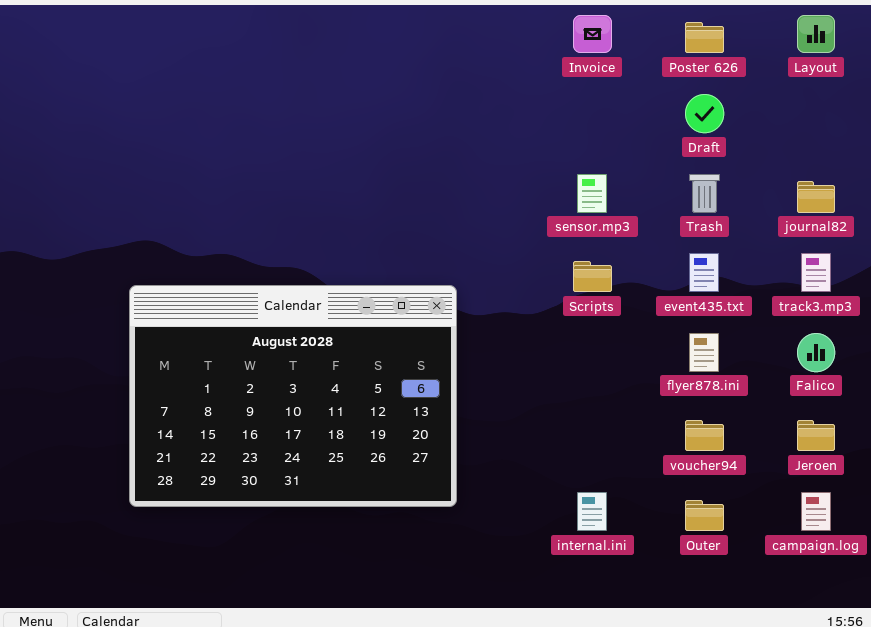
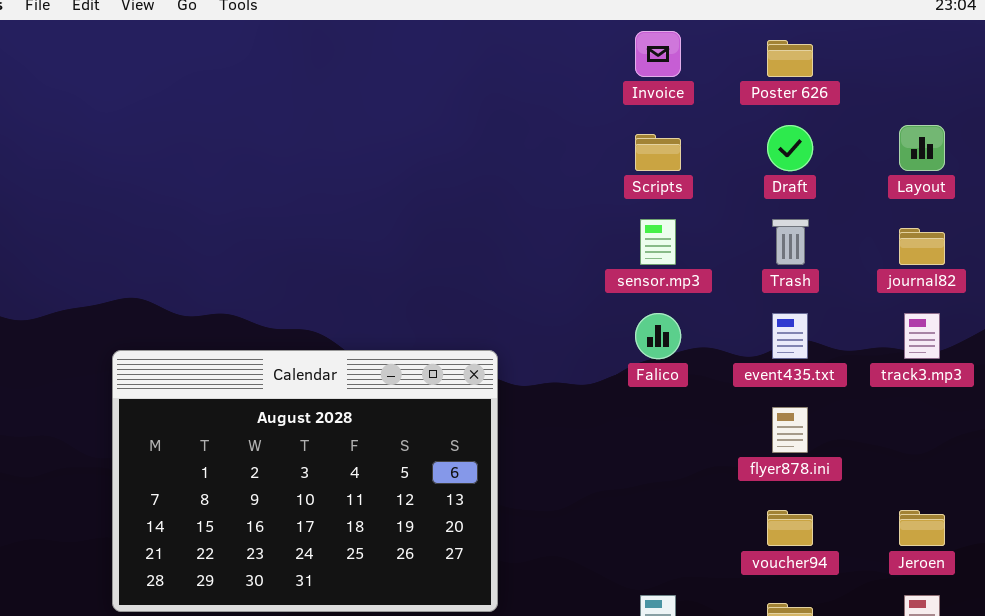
Layout: [797,15,835,53] -> [899,125,945,171], moved
Scripts: [573,261,612,292] -> [635,134,681,171], moved
Falico: [797,333,835,372] -> [635,313,681,359], moved

